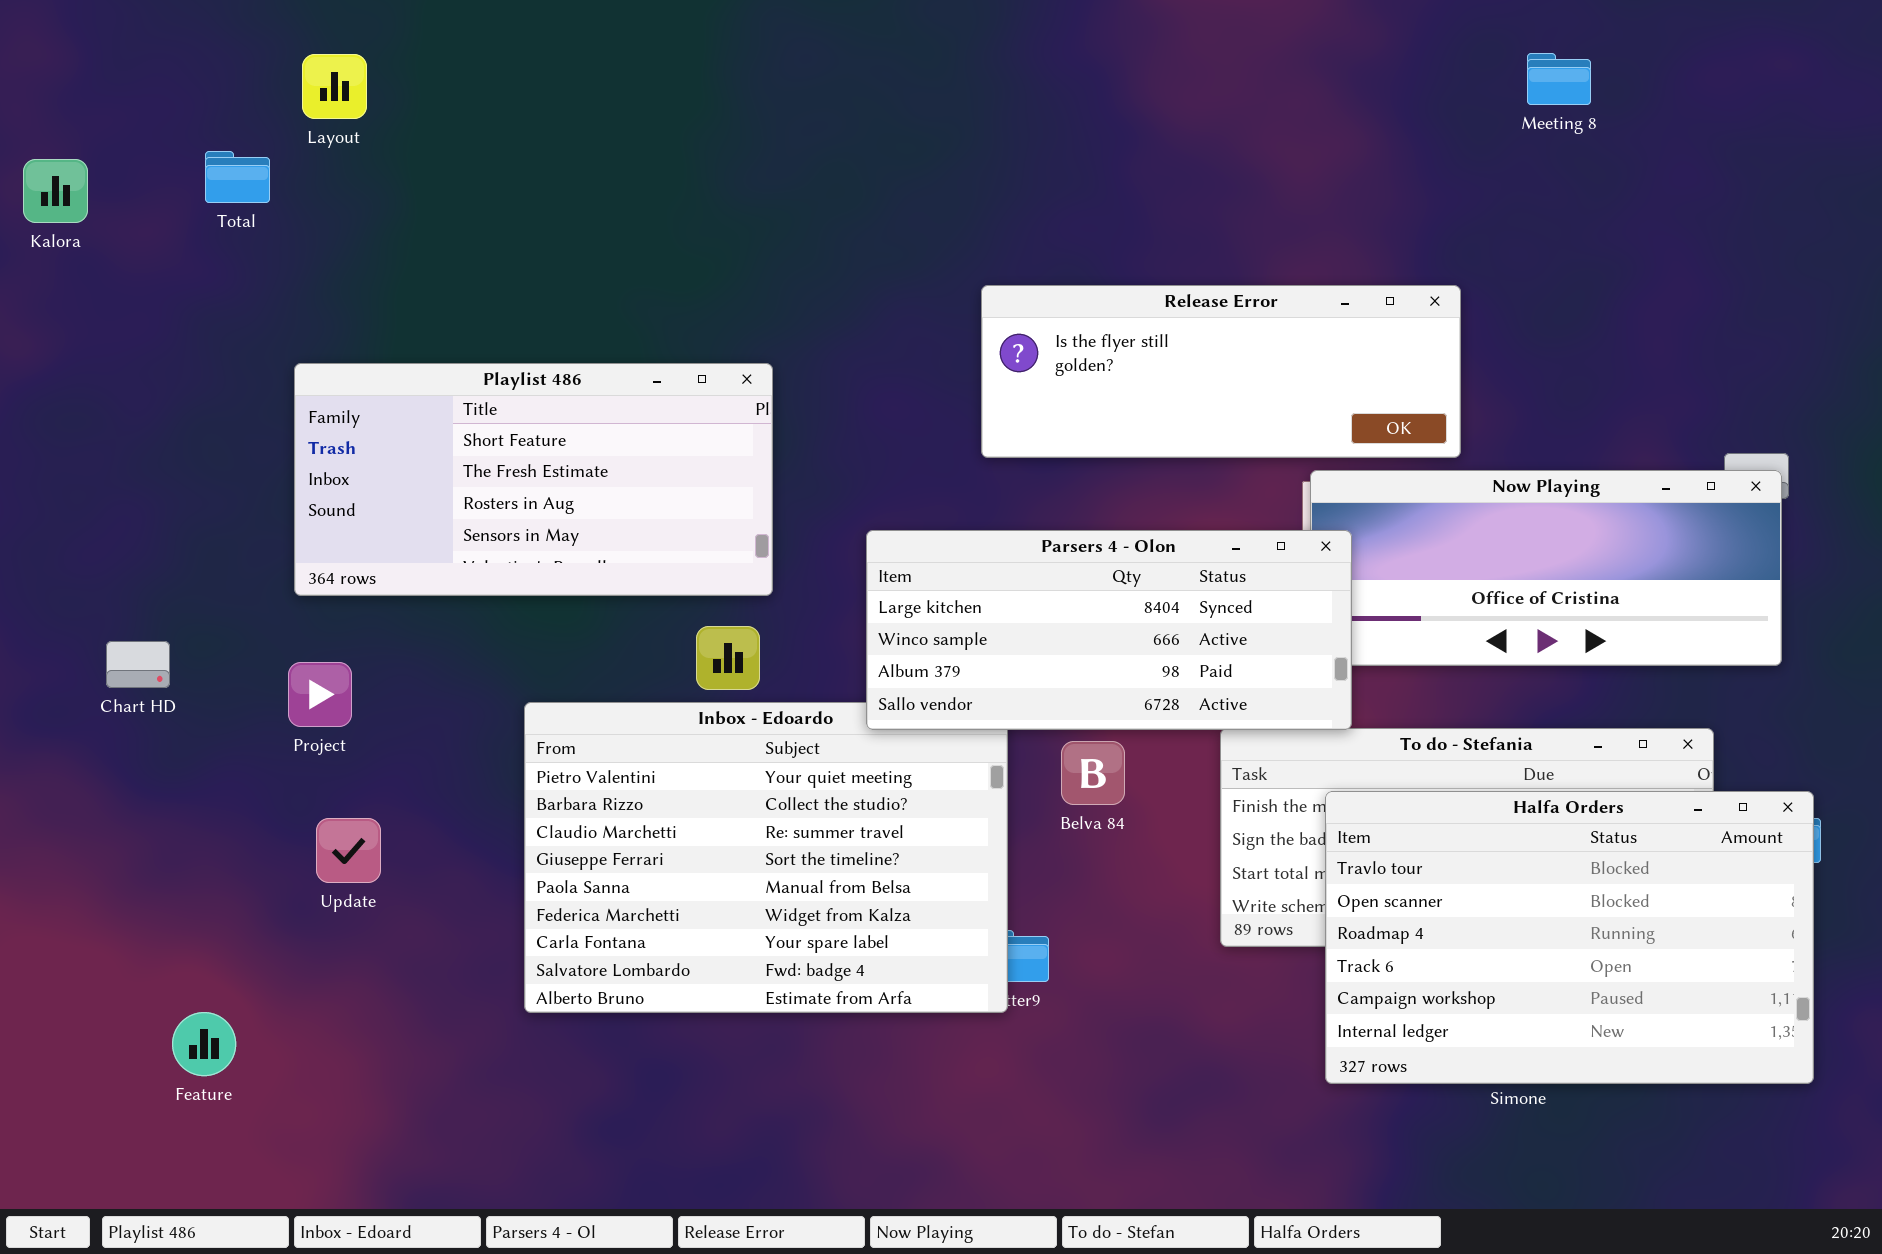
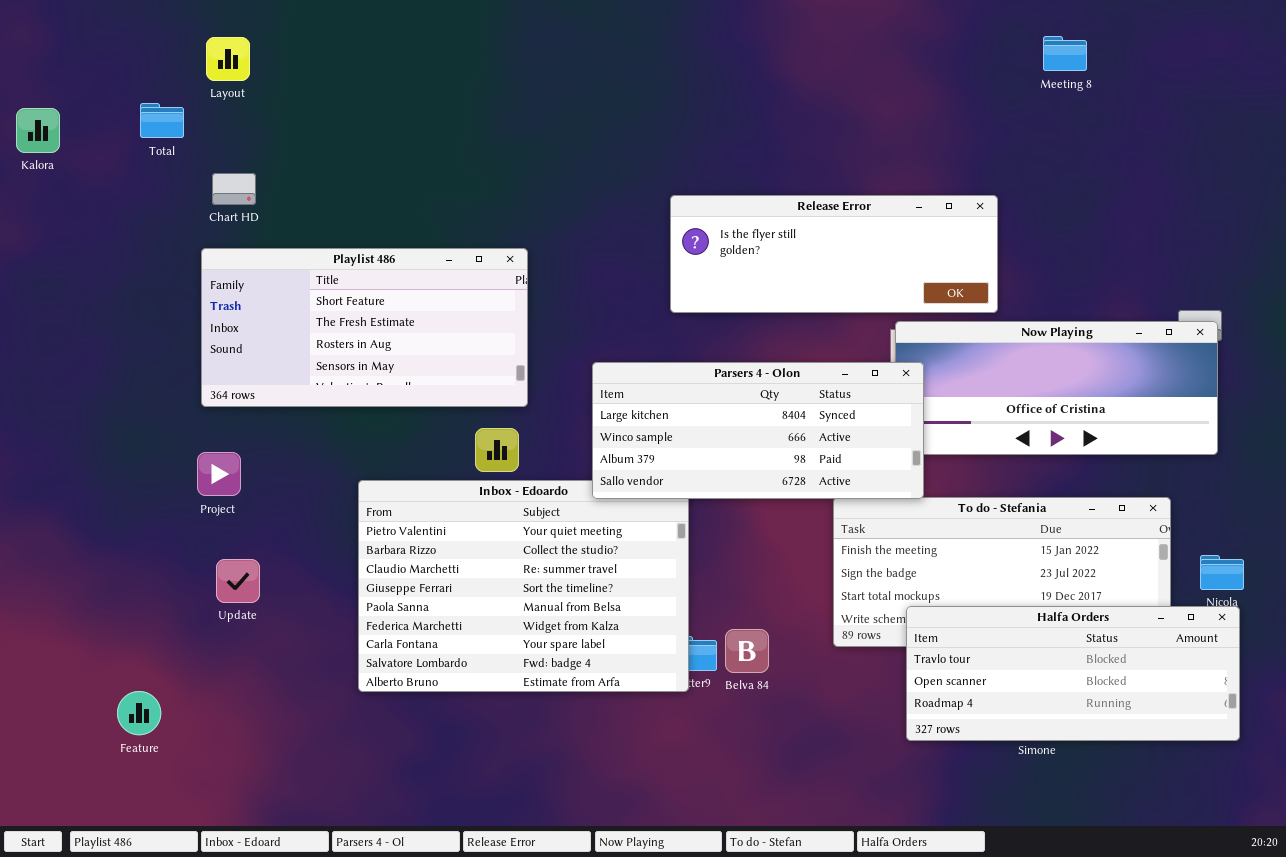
Chart HD: [106,641,170,688] -> [212,173,256,205], moved
Belva 84: [1061,741,1125,805] -> [725,629,769,673], moved
Halfa Orders: [1325,791,1814,1084] -> [906,606,1240,741], resized

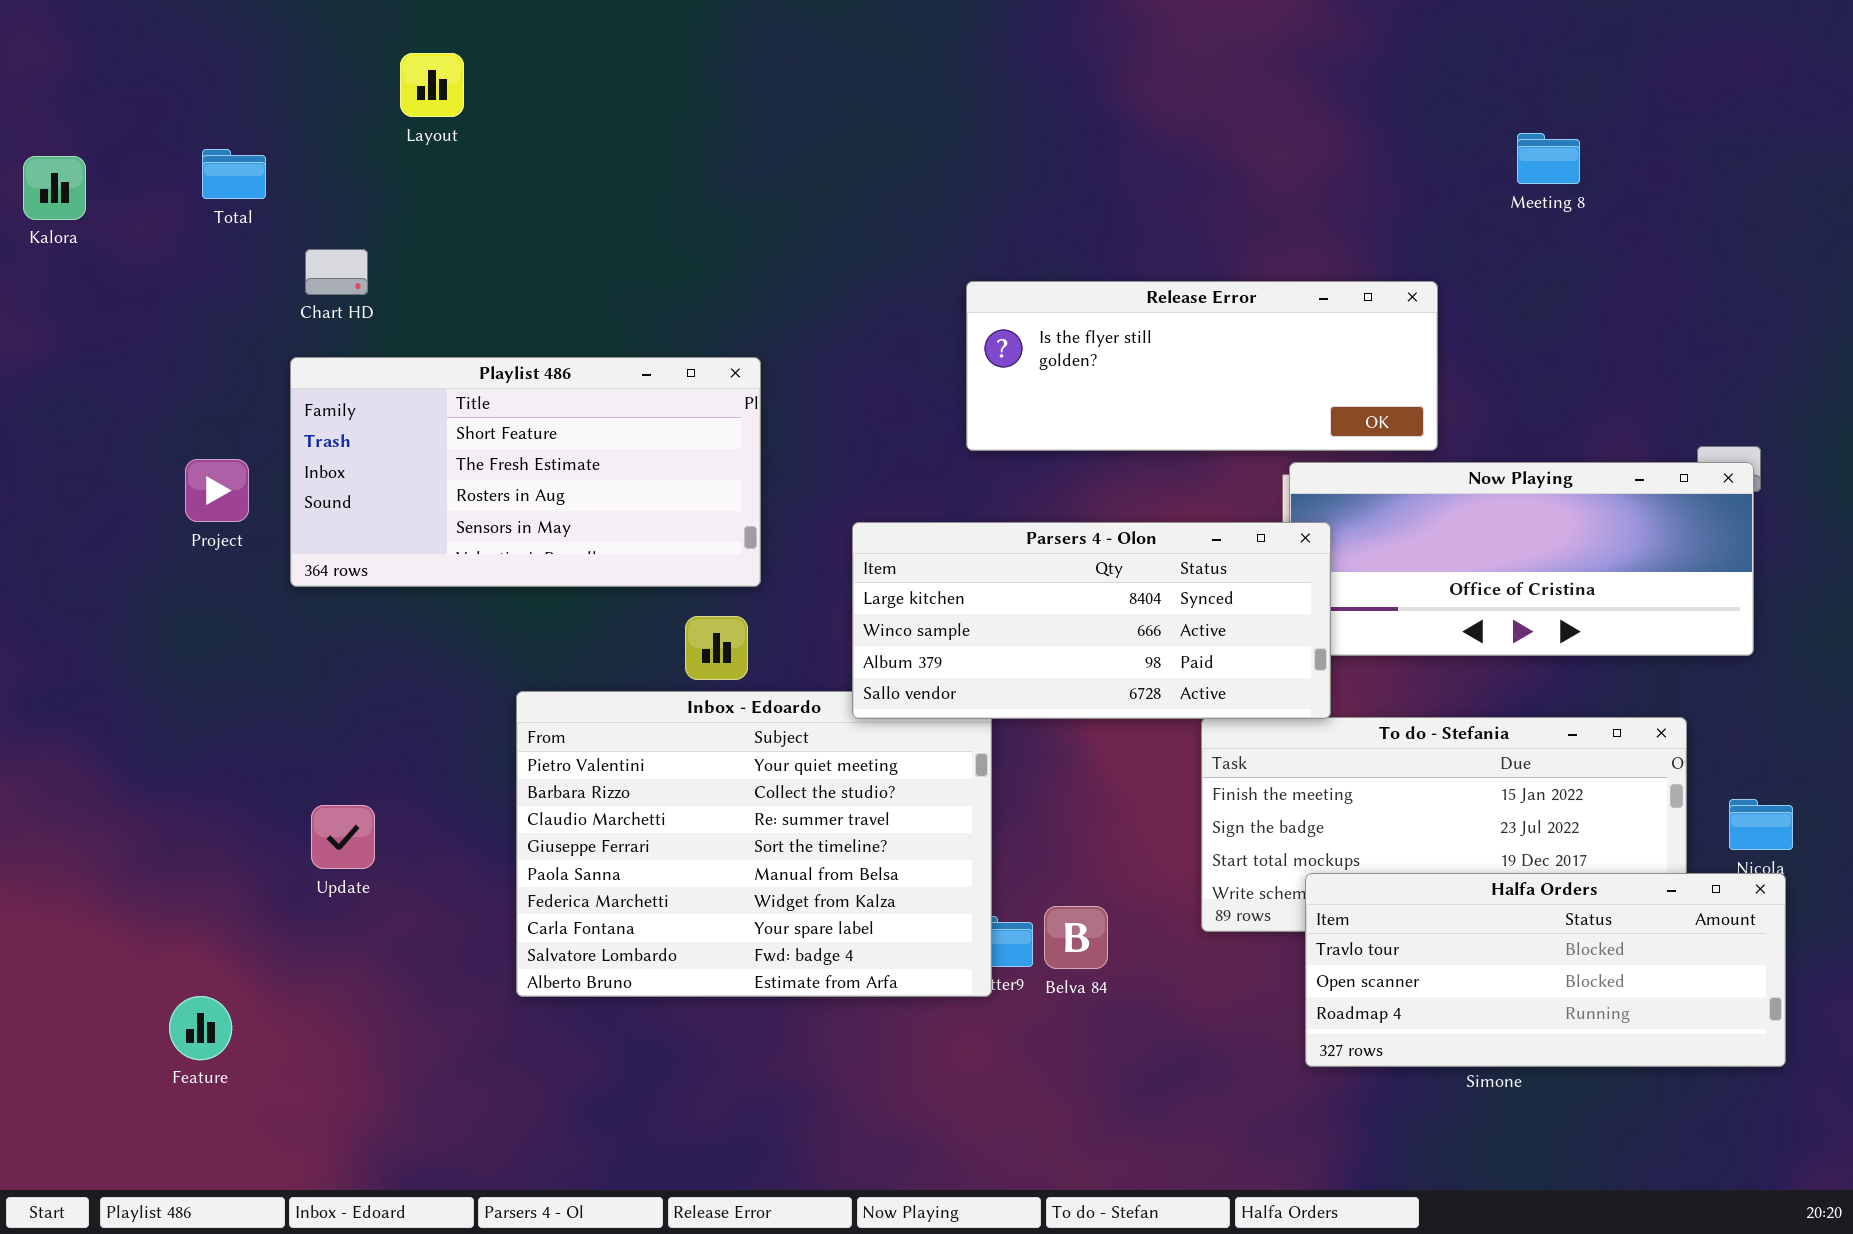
Meeting 8: [1043,36,1087,71] -> [1517,133,1580,184], moved
Layout: [206,37,250,81] -> [400,53,464,117], moved
Project: [197,452,241,496] -> [185,459,249,522], moved

